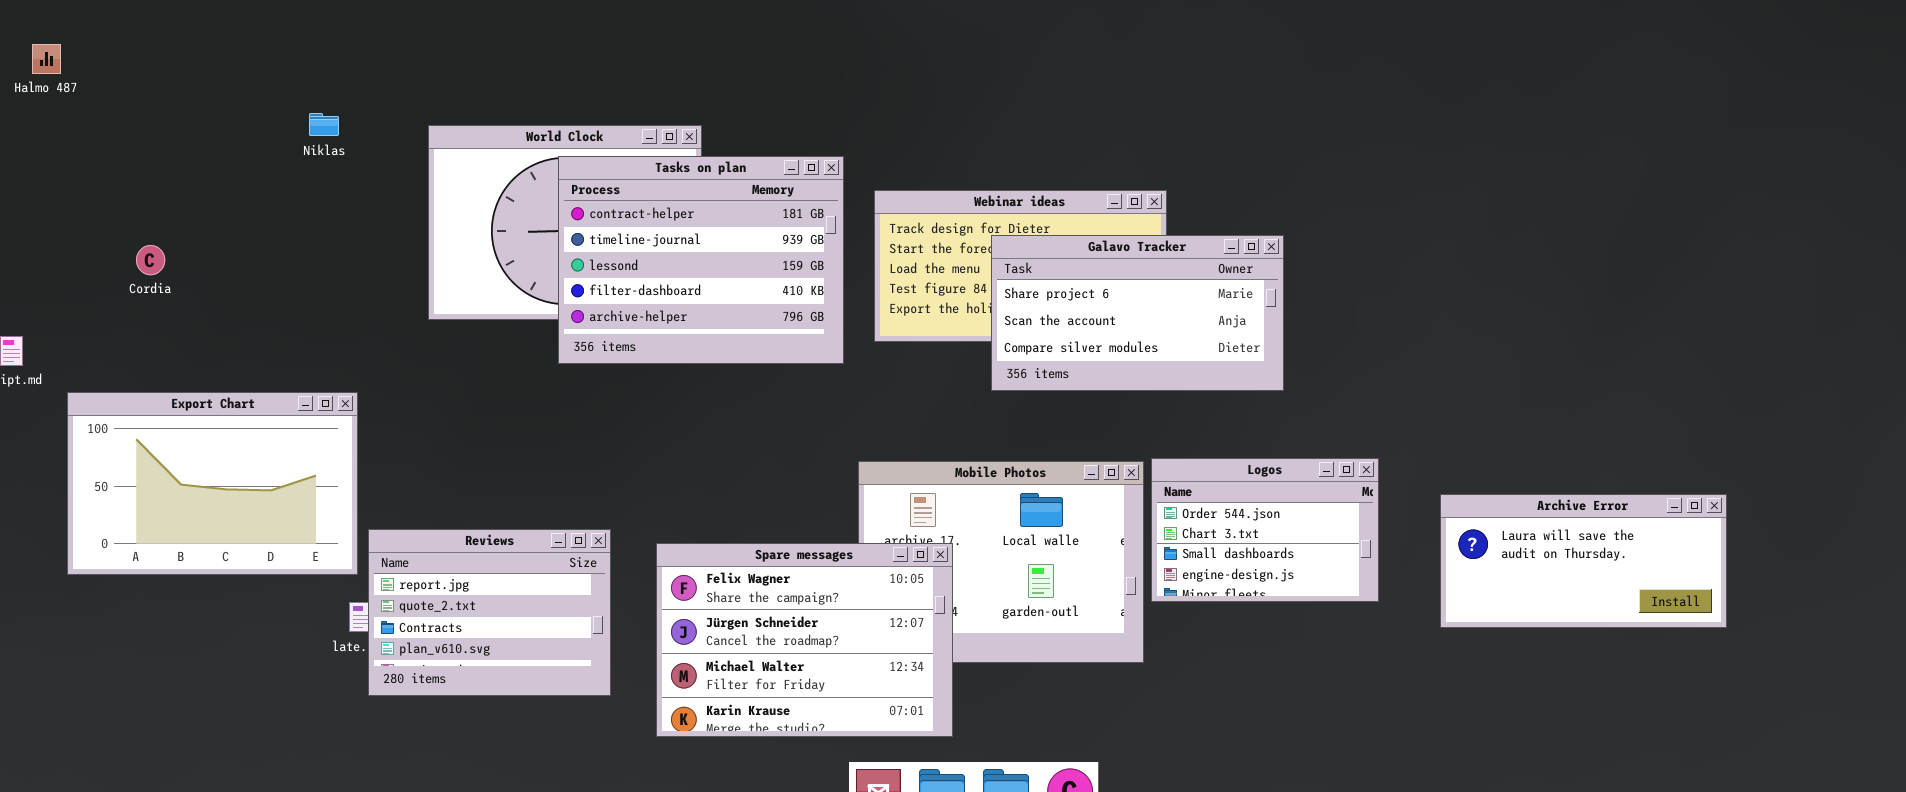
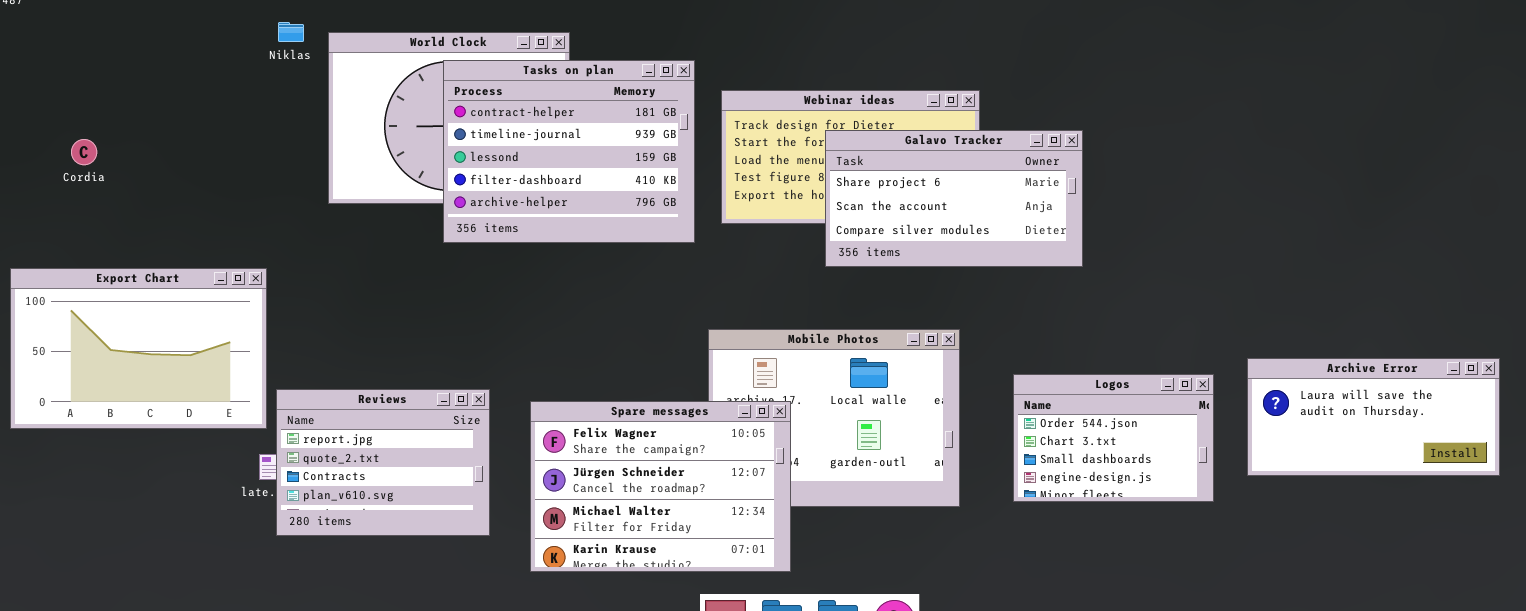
Niklas: [309,113,339,136] -> [278,22,304,42], moved
Logos: [1151,458,1379,602] -> [1013,374,1214,502], moved
Archive Error: [1440,494,1727,628] -> [1247,358,1500,476], moved

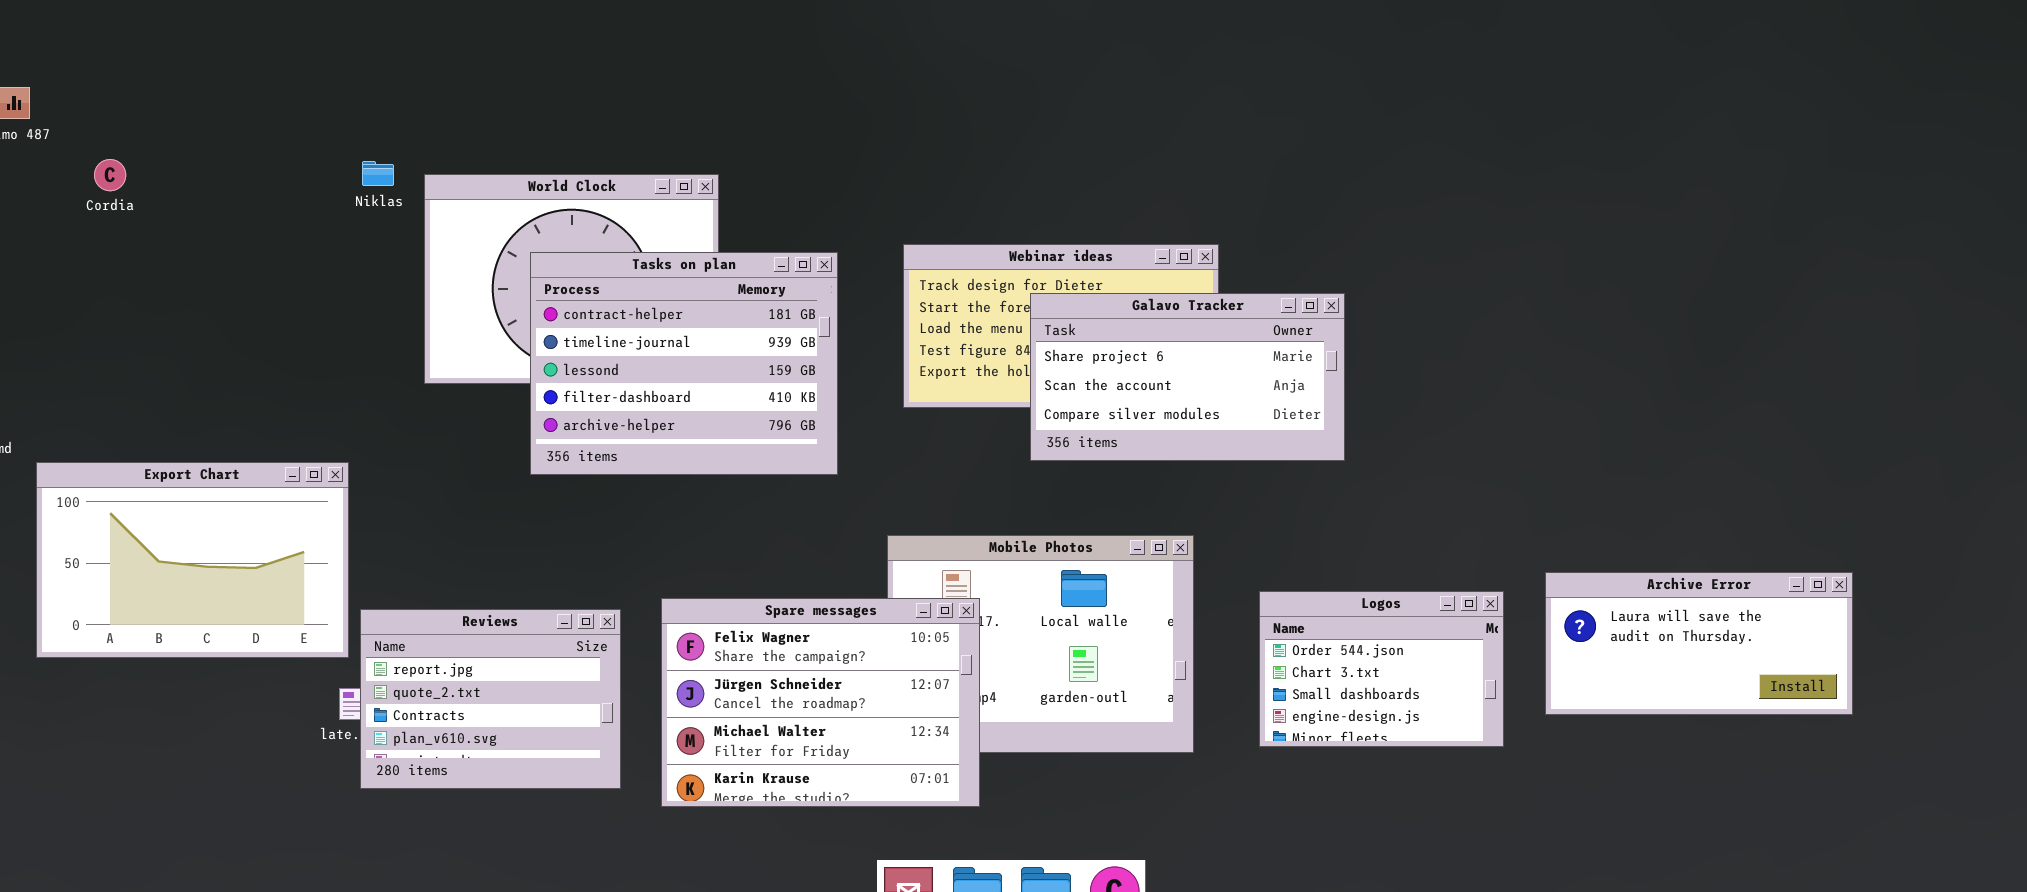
Tasks on plan: [443,60,695,243] -> [530,252,838,475], moved
Cordia: [71,139,97,165] -> [94,159,126,191], moved
Spare messages: [530,401,791,572] -> [661,598,980,807], moved

